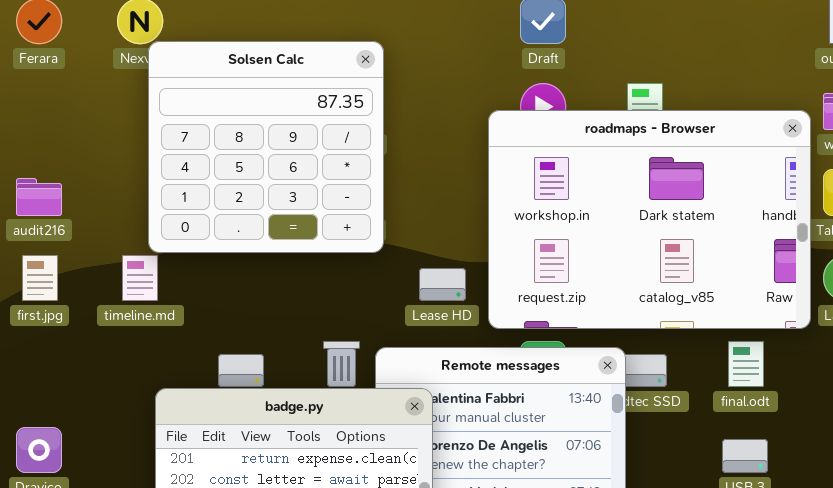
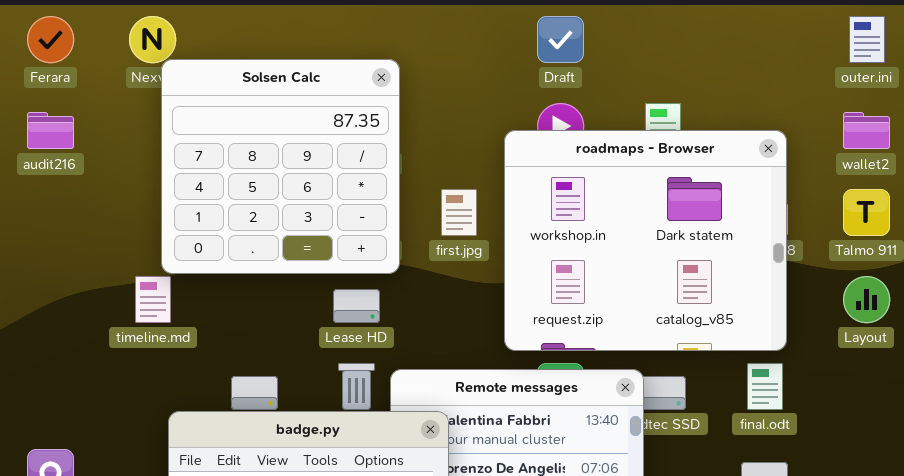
roadmaps - Browser: [488,110,811,329] -> [504,130,787,351], resized
audit216: [16,178,62,216] -> [27,112,74,149], moved
first.jpg: [22,255,58,301] -> [441,189,477,236], moved
Lease HD: [419,268,466,301] -> [333,289,380,323], moved

